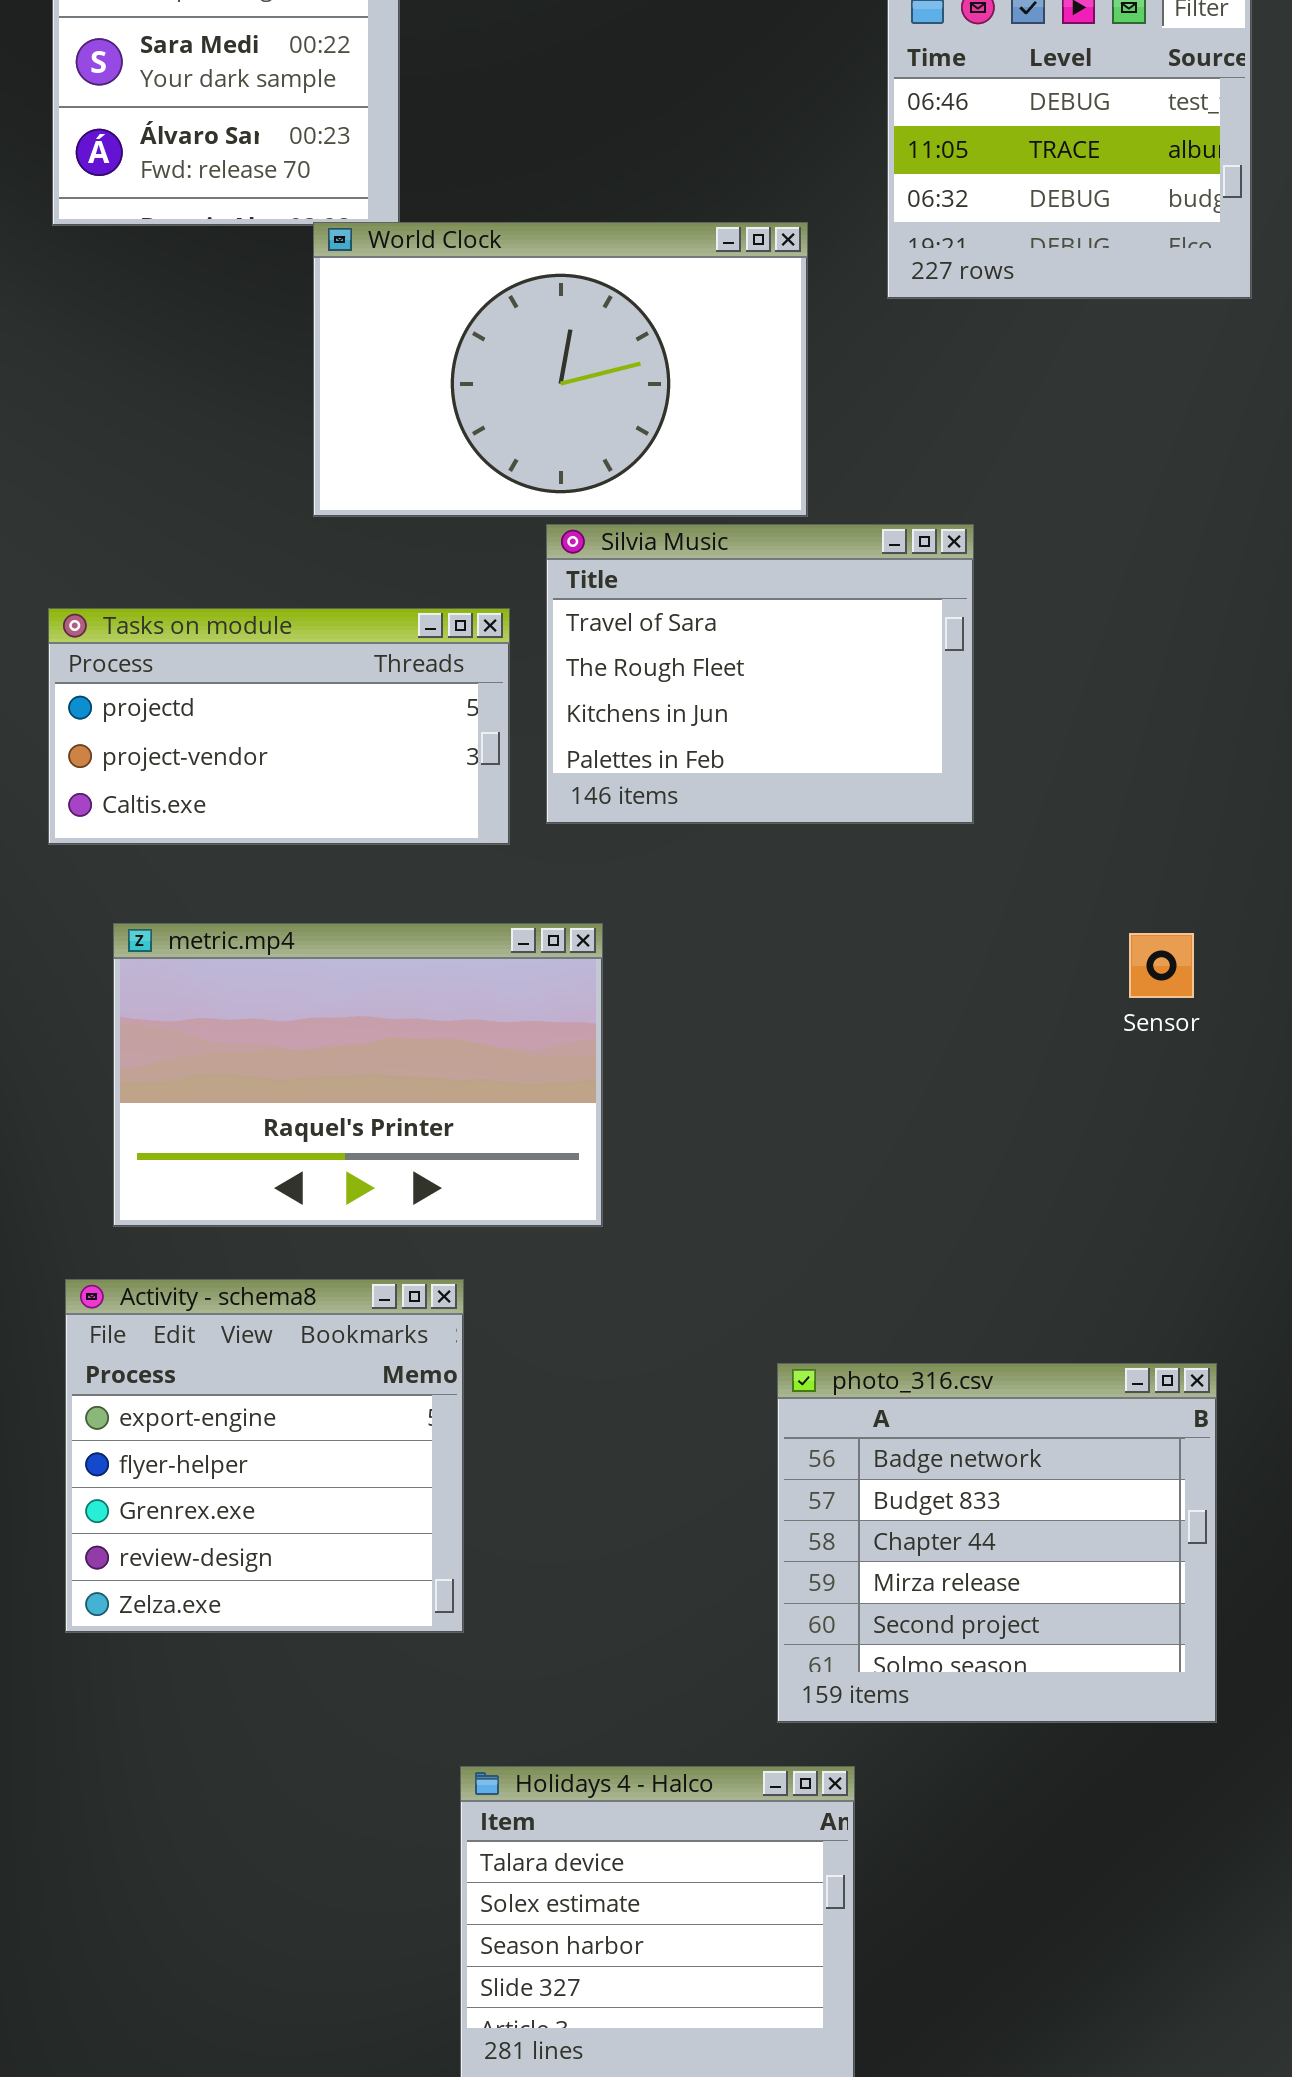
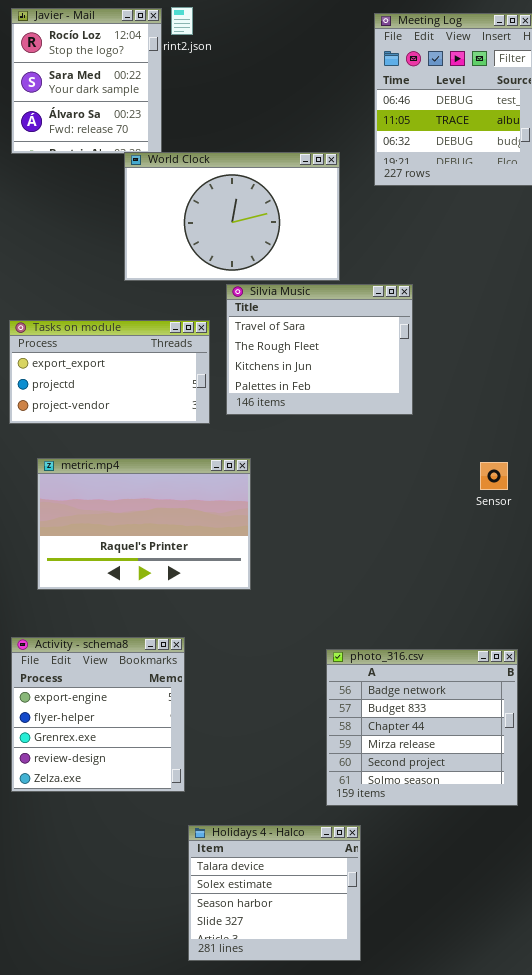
Tasks on module: [48,608,510,845] -> [9,320,210,424], scrolled up 1 row
Activity - schema8: [65,1279,464,1633] -> [11,637,185,792], moved

